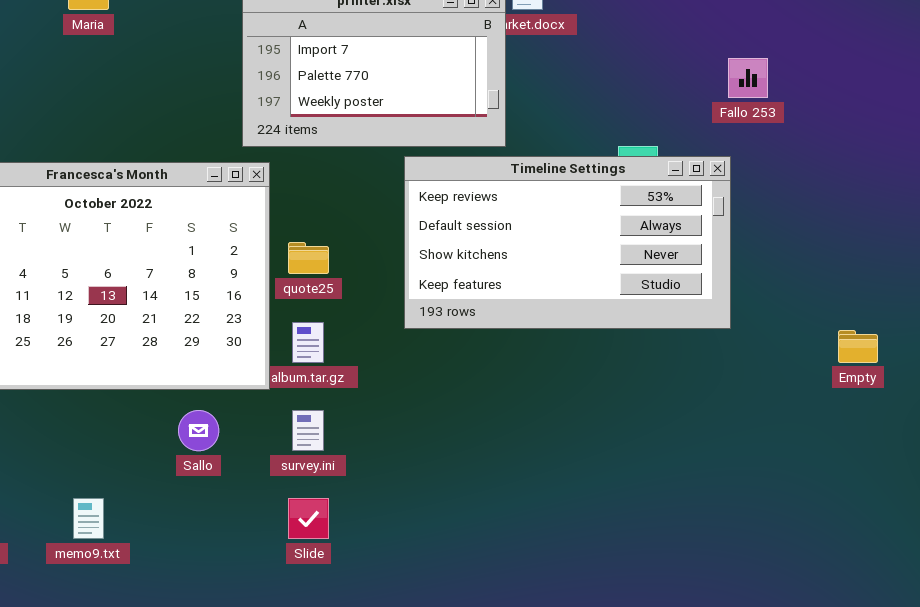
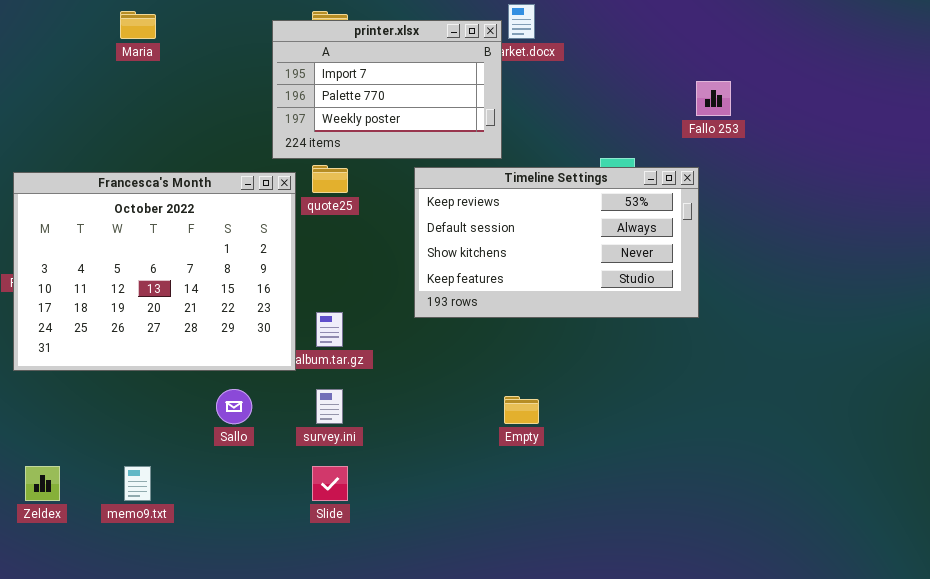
quote25: [288,242,329,274] -> [312,165,348,193], moved
Empty: [838,330,878,363] -> [504,396,539,424], moved

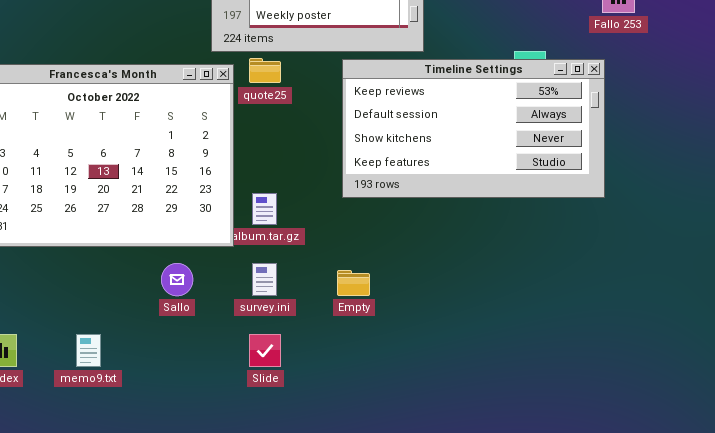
Empty: [504,396,539,424] -> [337,270,370,296], moved

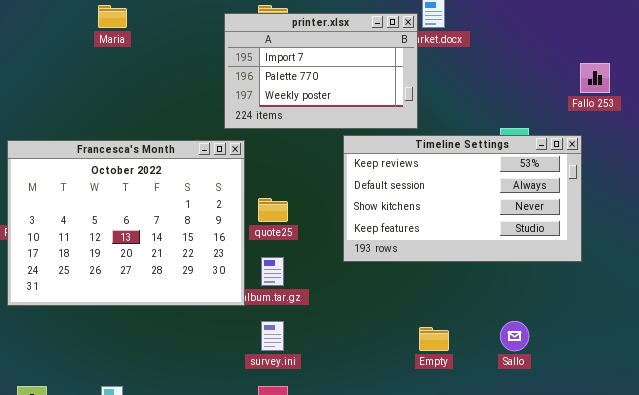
quote25: [249,58,281,83] -> [258,198,288,222], moved
Sallo: [161,263,193,296] -> [500,321,529,351], moved
Empty: [337,270,370,296] -> [419,327,449,351], moved

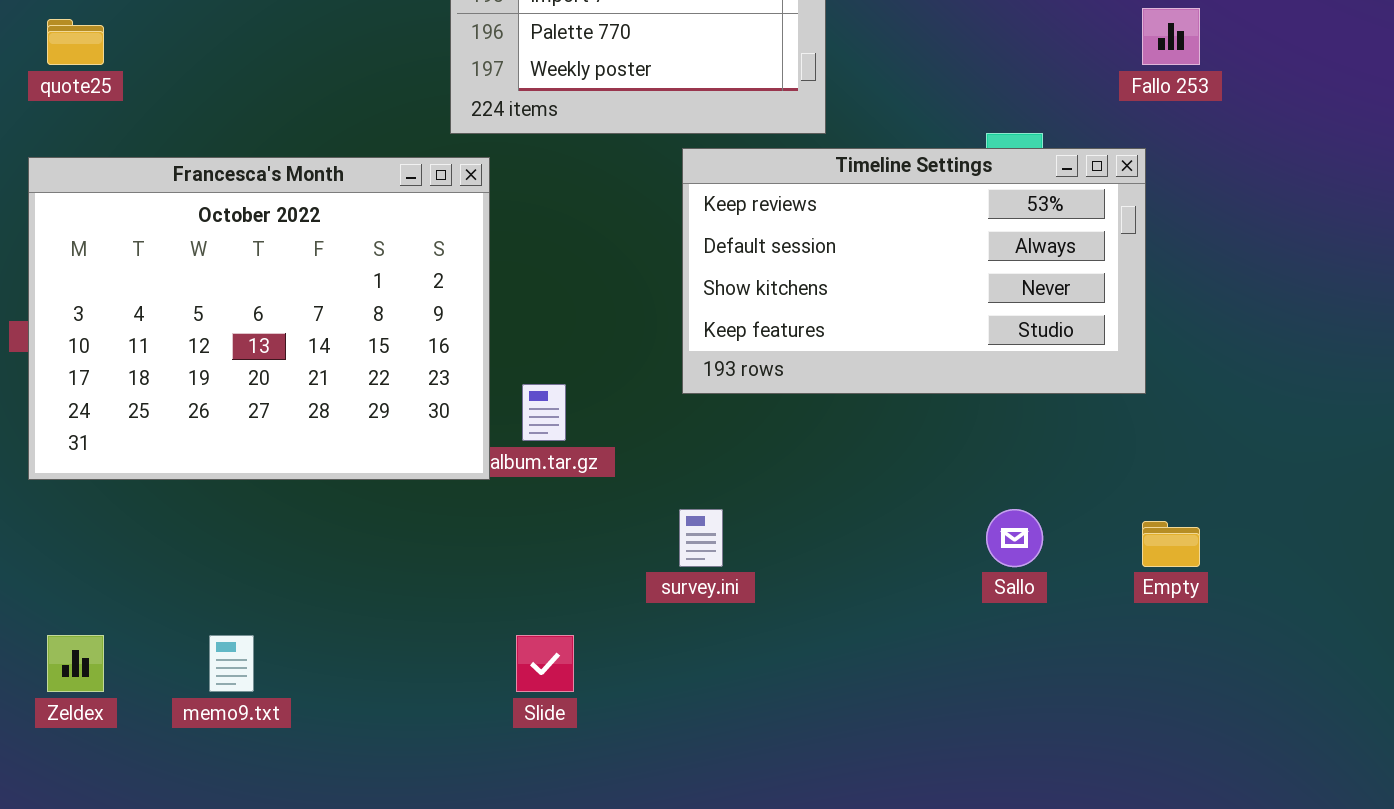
quote25: [258,198,288,222] -> [47,19,104,65], moved
survey.ini: [261,321,284,351] -> [679,509,723,567], moved
Empty: [419,327,449,351] -> [1142,521,1200,567], moved

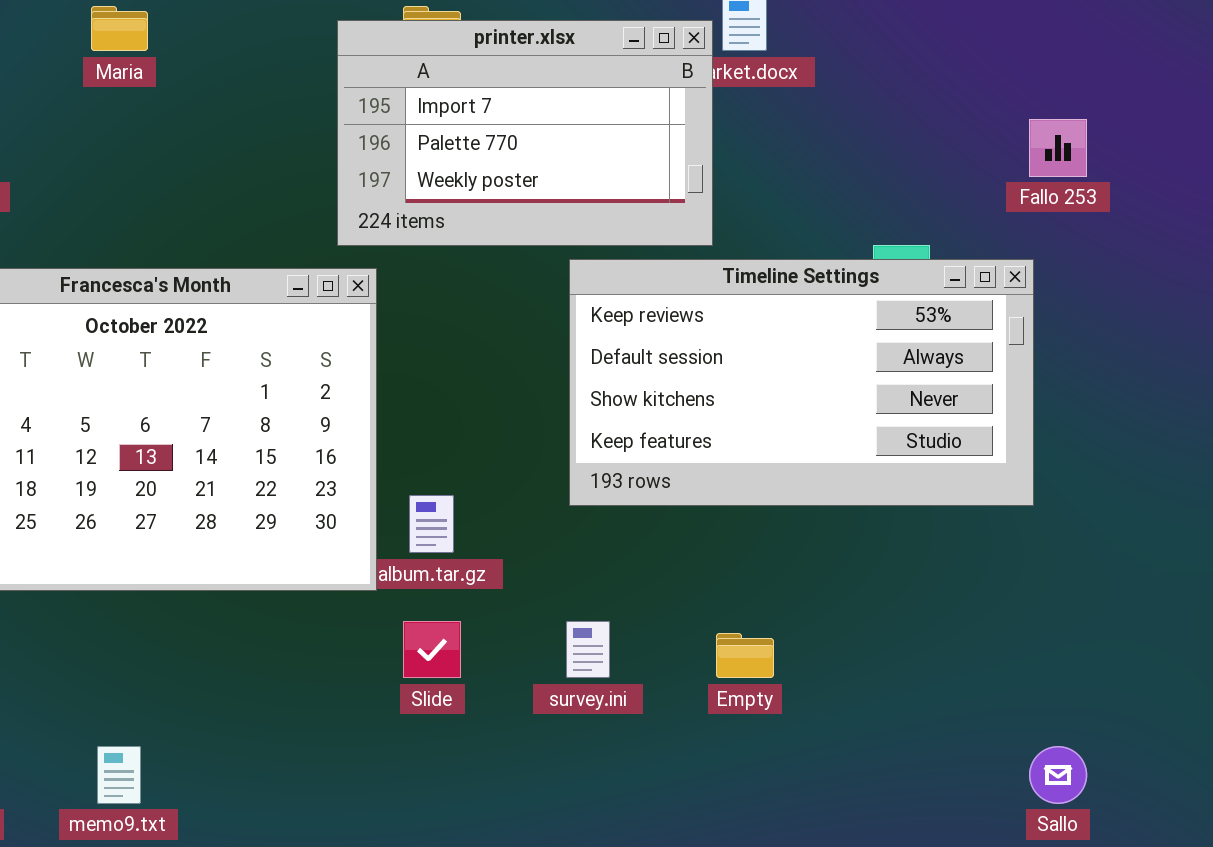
Sallo: [986,509,1043,567] -> [1029,746,1087,804], moved
Empty: [1142,521,1200,567] -> [716,633,774,678], moved
Slide: [516,635,574,692] -> [403,621,461,678], moved

